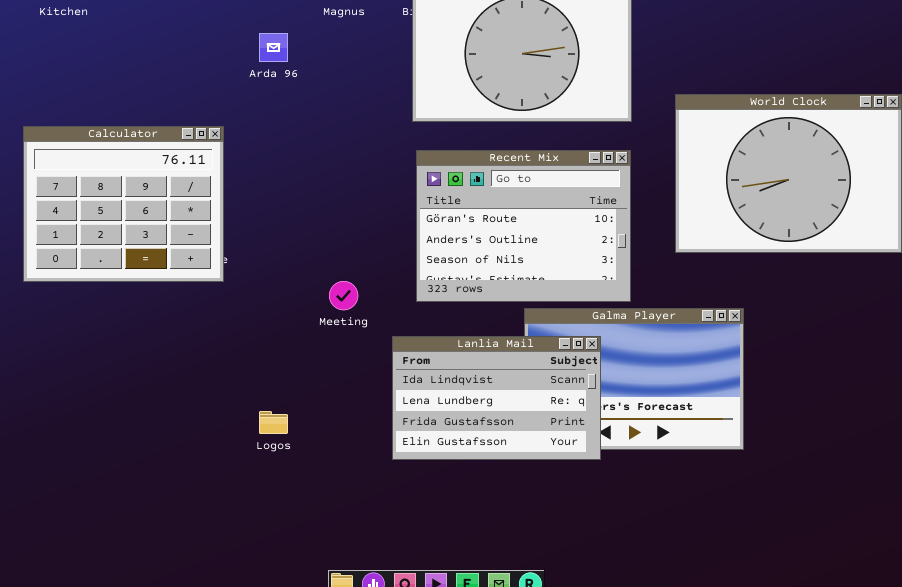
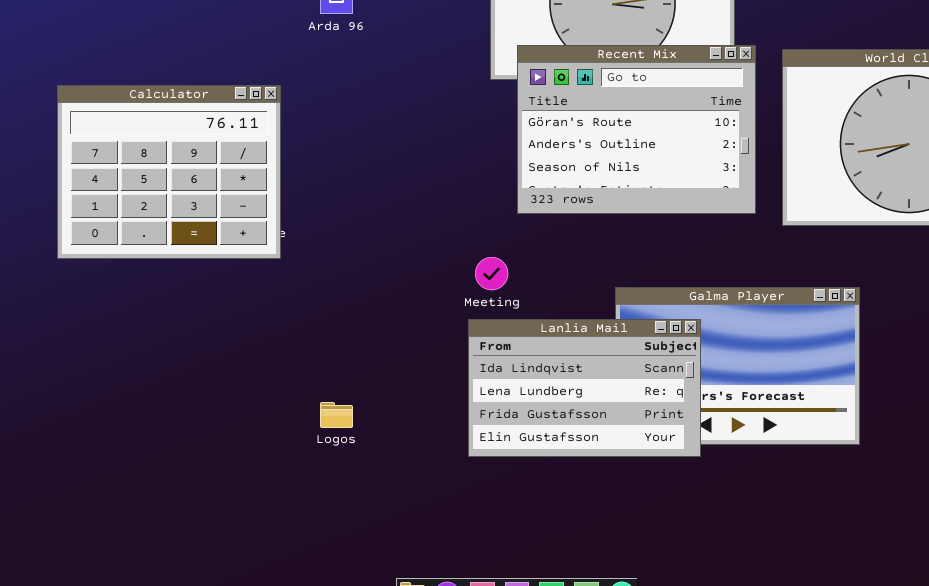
Recent Mix: [416,150,631,302] -> [517,45,756,214], moved
Meeting: [329,281,358,310] -> [475,257,508,290], moved

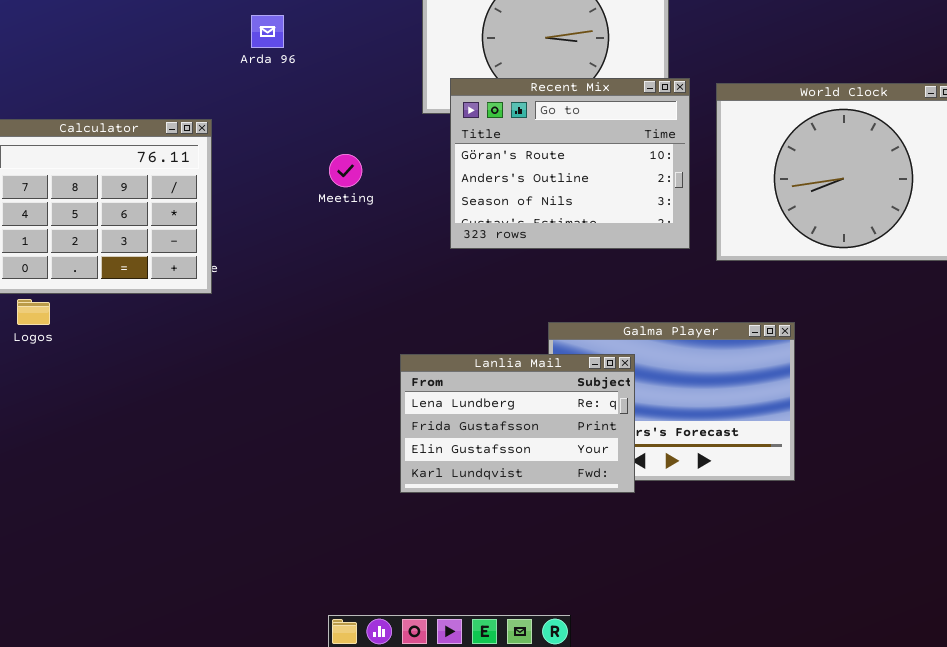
Meeting: [475,257,508,290] -> [329,154,362,187], moved
Lanlia Mail: [468,319,701,457] -> [400,354,635,493], scrolled down 1 row
Logos: [320,402,353,428] -> [17,299,50,325], moved

